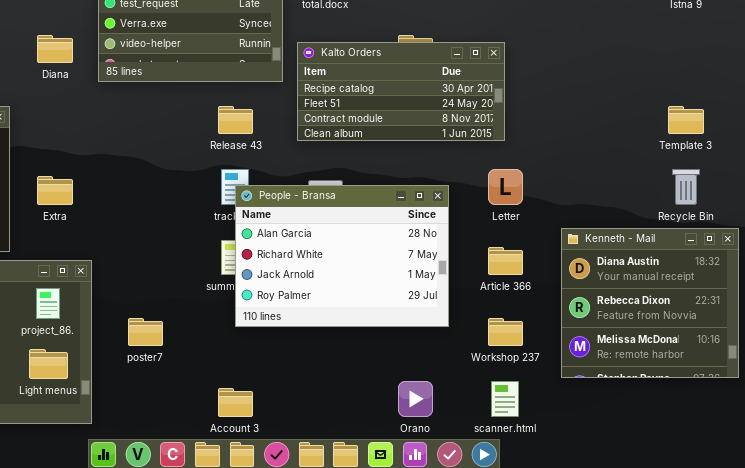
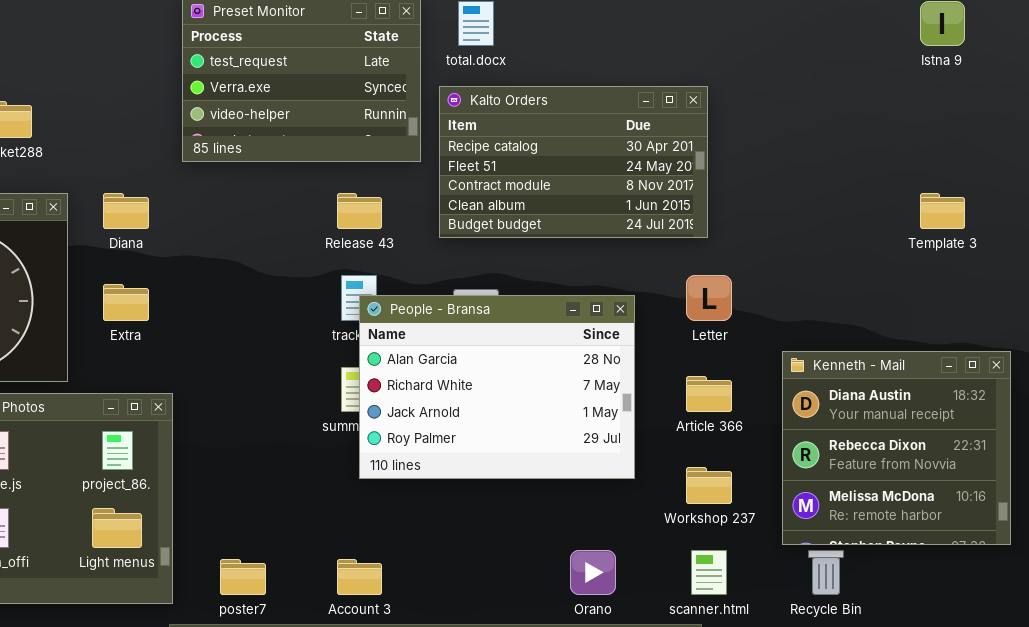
Diana: [37,35,73,63] -> [103,193,149,229], moved
Kalto Orders: [297,42,505,141] -> [439,86,708,238], resized
Recycle Bin: [672,169,700,205] -> [808,550,844,595], moved
poster7: [128,318,163,346] -> [220,559,266,595], moved

